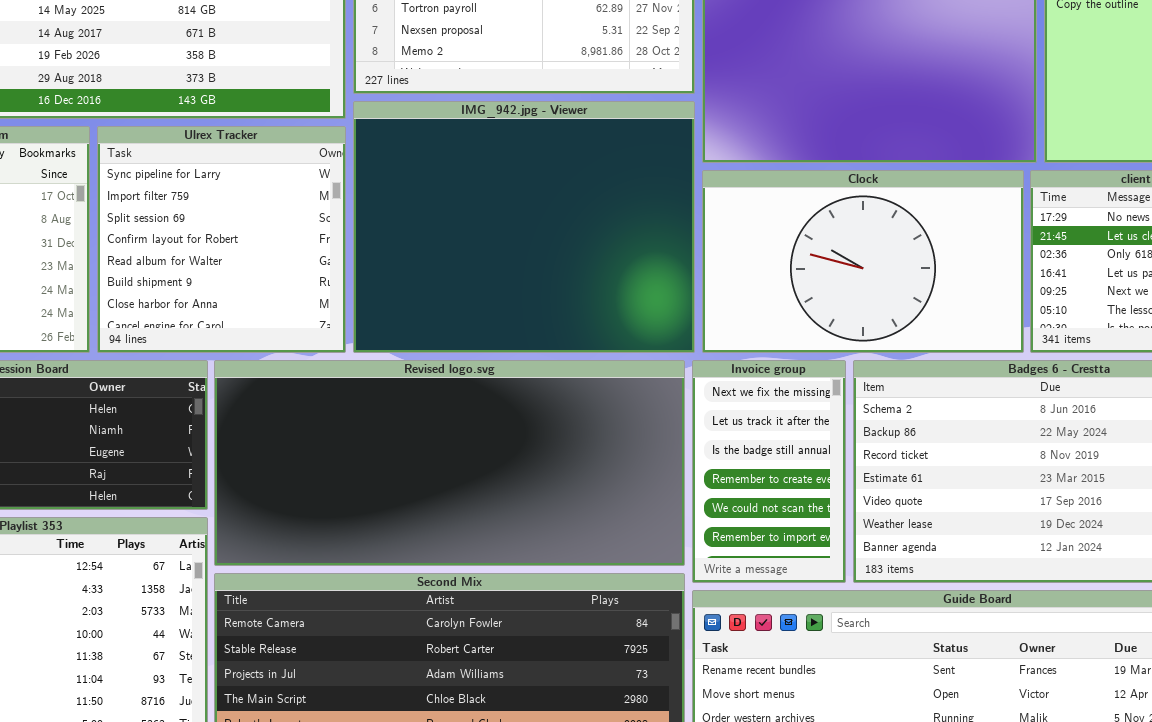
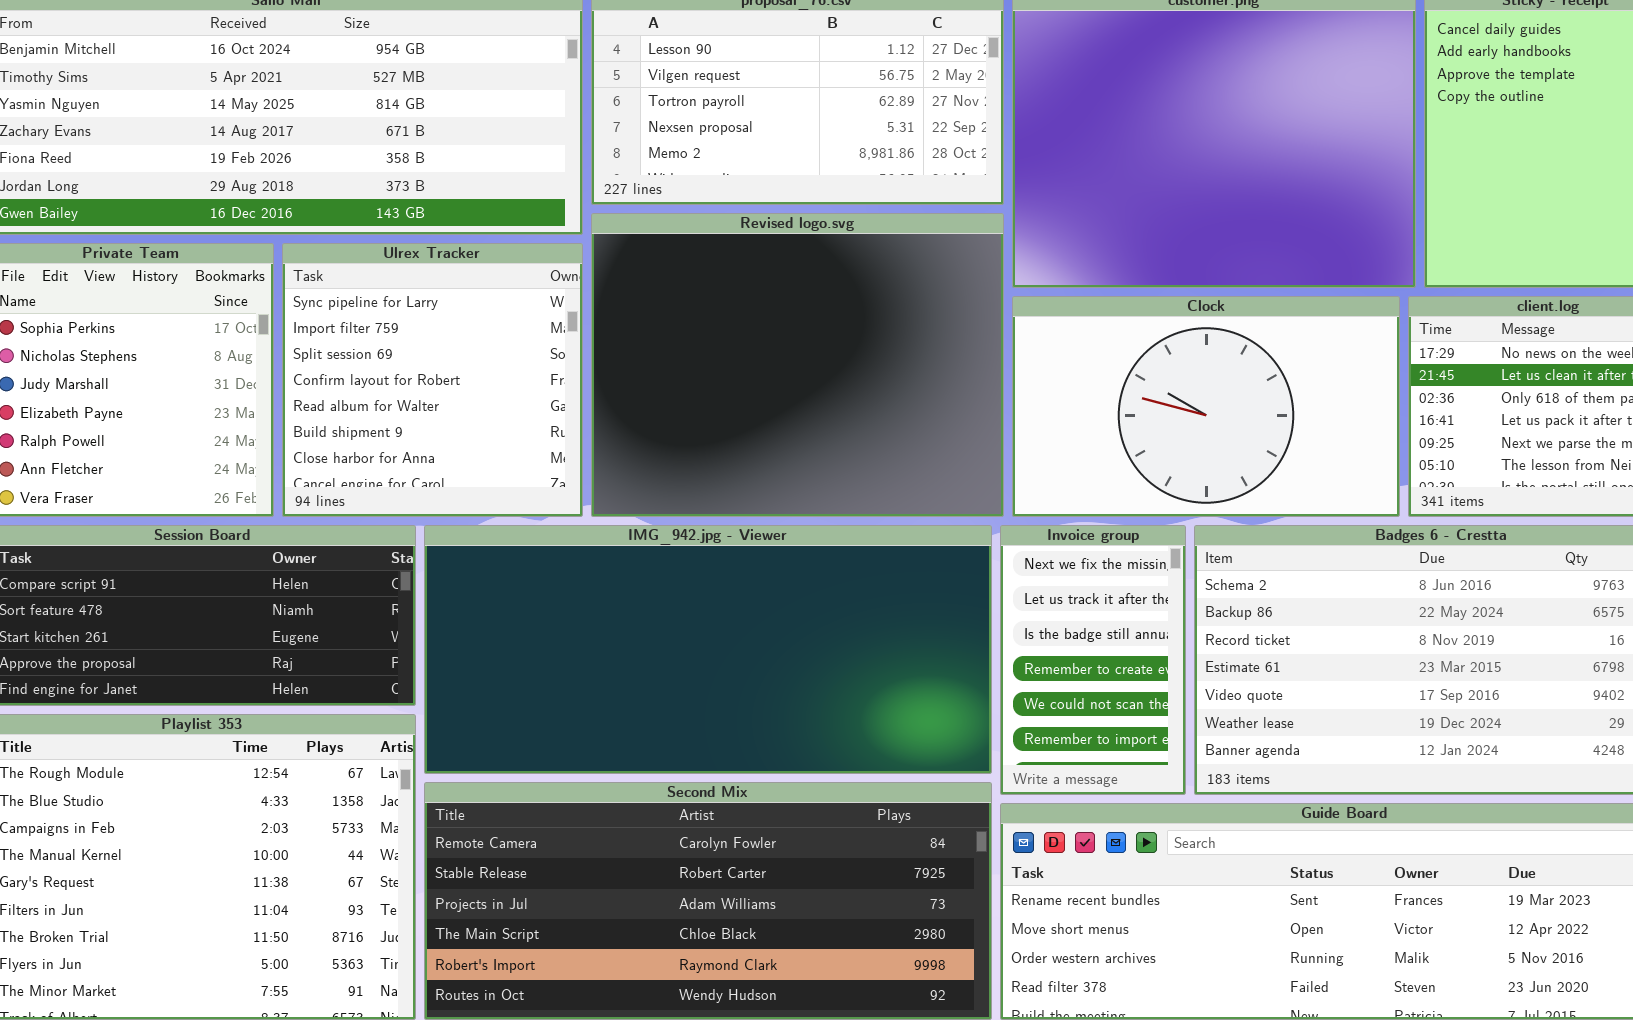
IMG_942.jpg - Viewer: [353,101,695,353] -> [424,525,992,774], moved, resized
Revised logo.svg: [214,360,685,566] -> [591,213,1004,517], moved, resized

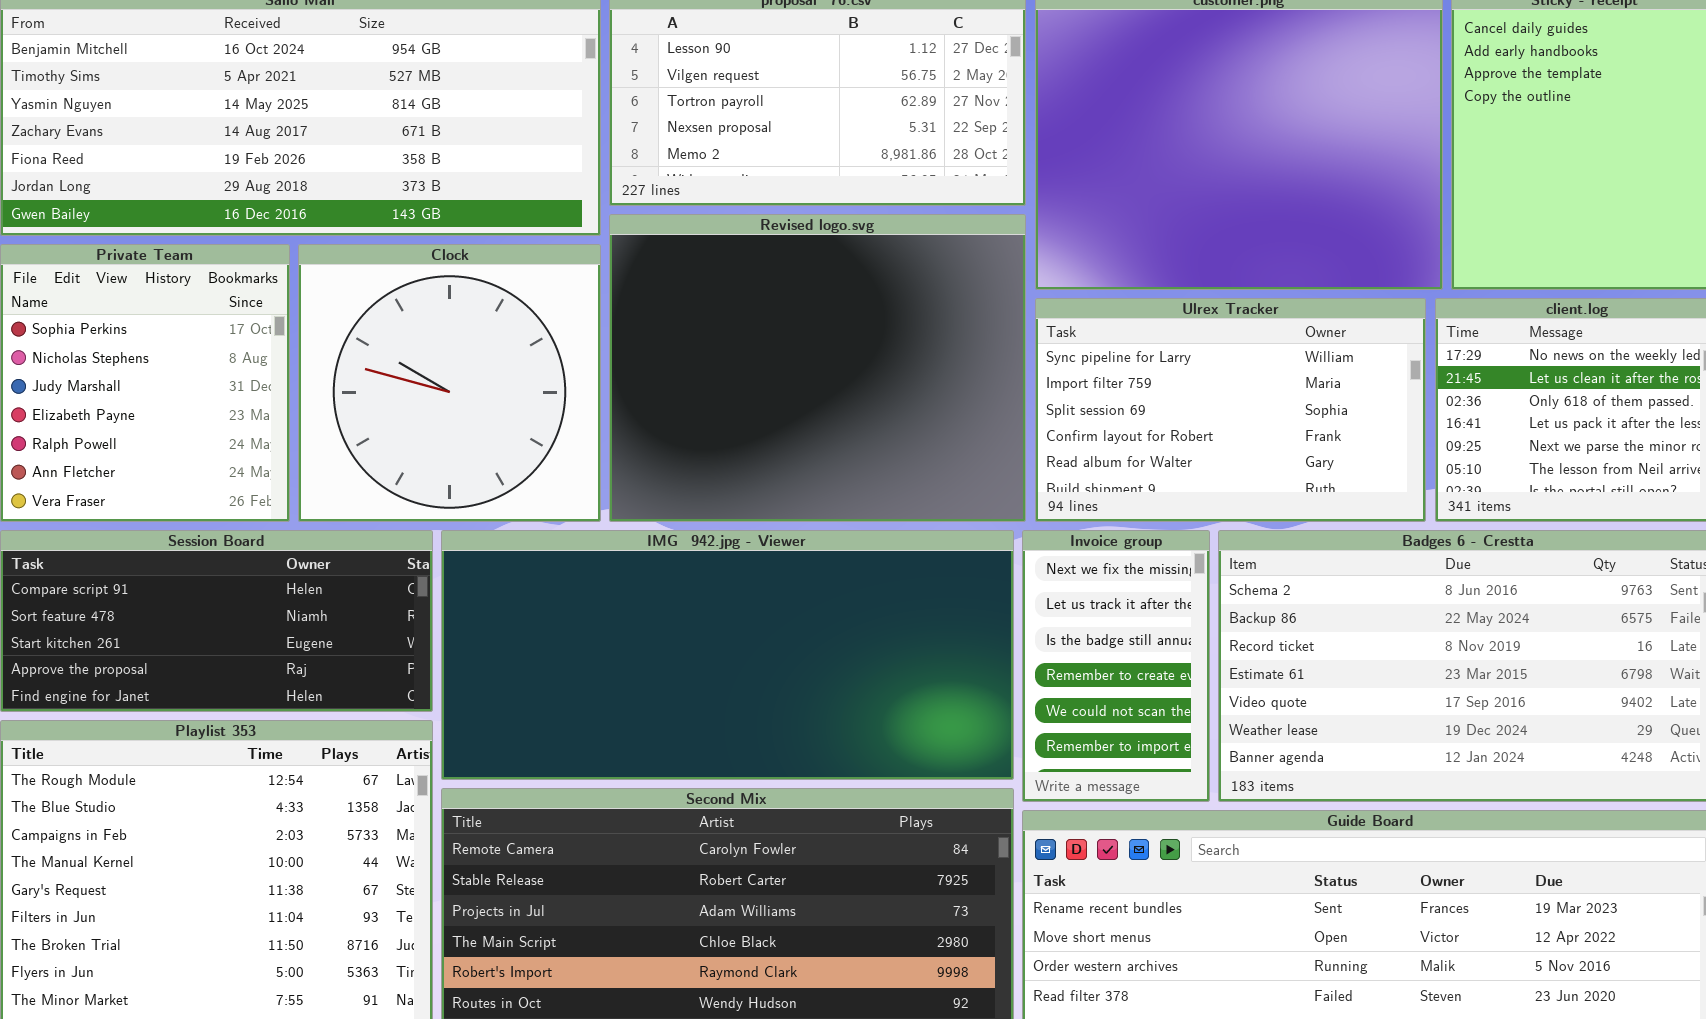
Ulrex Tracker: [282,243,583,517] -> [1035,298,1426,522], moved, resized
Clock: [1012,296,1400,517] -> [298,244,601,522], moved, resized

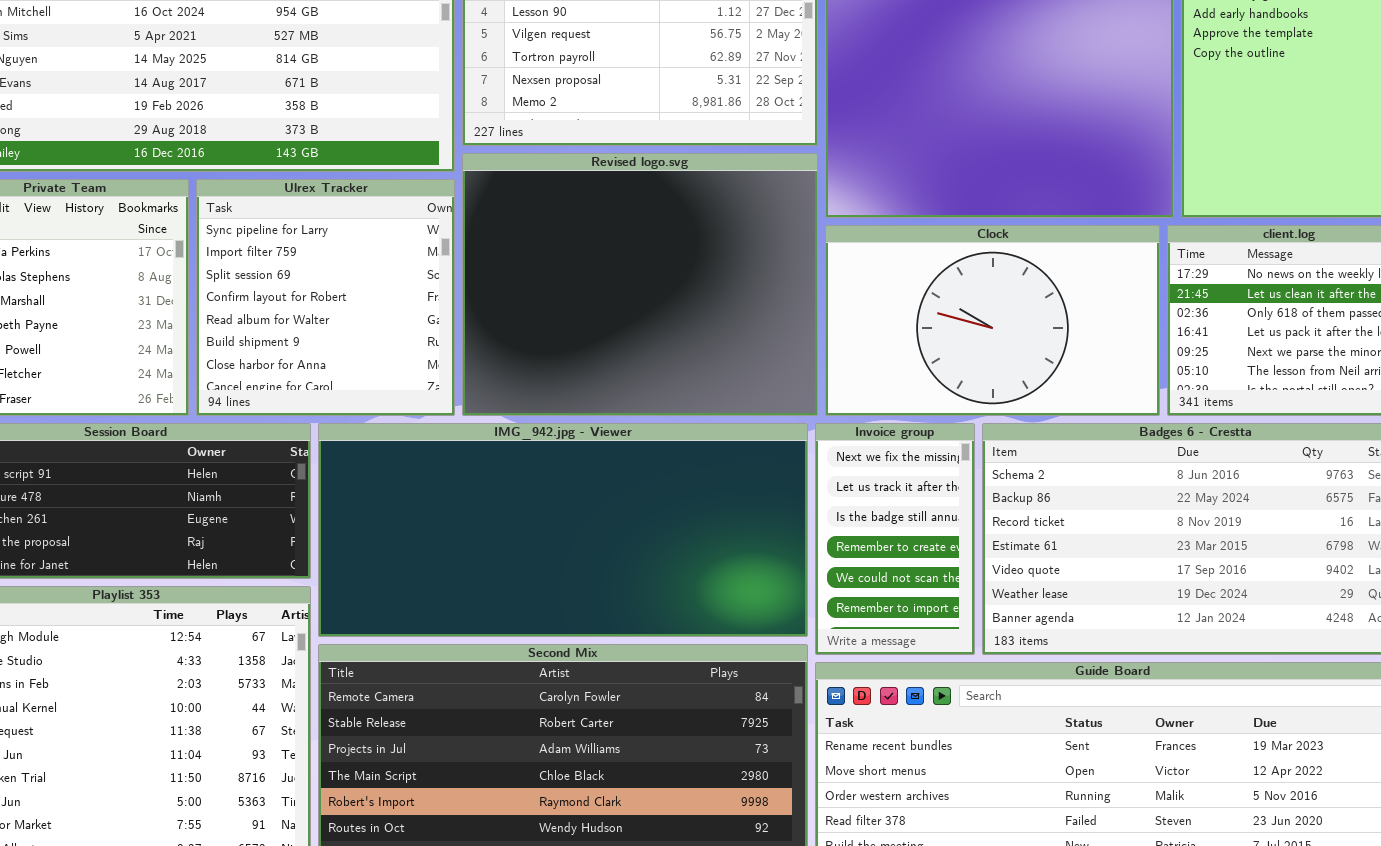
Clock: [298,244,601,522] -> [825,225,1160,416], moved, resized
Ulrex Tracker: [1035,298,1426,522] -> [196,179,455,416], moved, resized

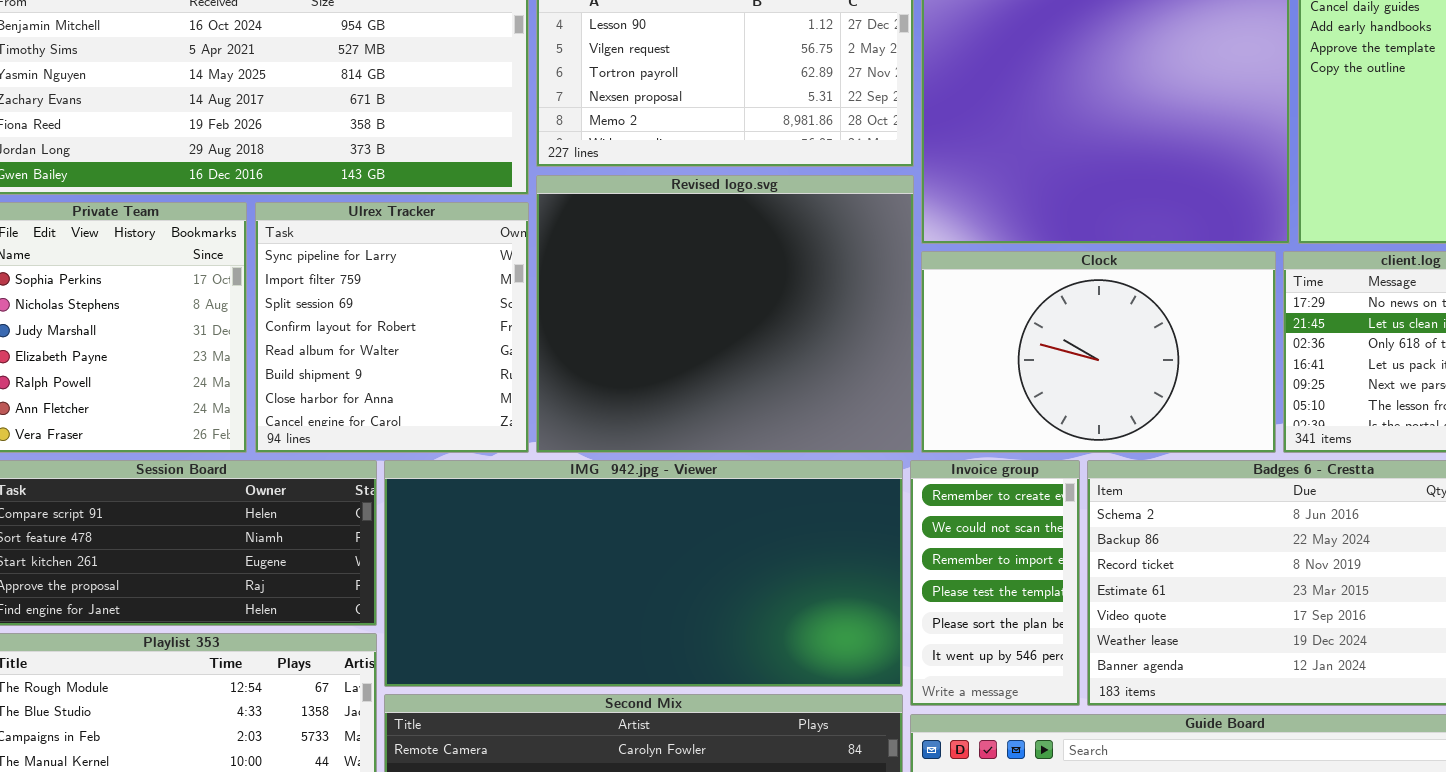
Invoice group: [815,423,975,655] -> [910,460,1080,706], scrolled down 3 rows

